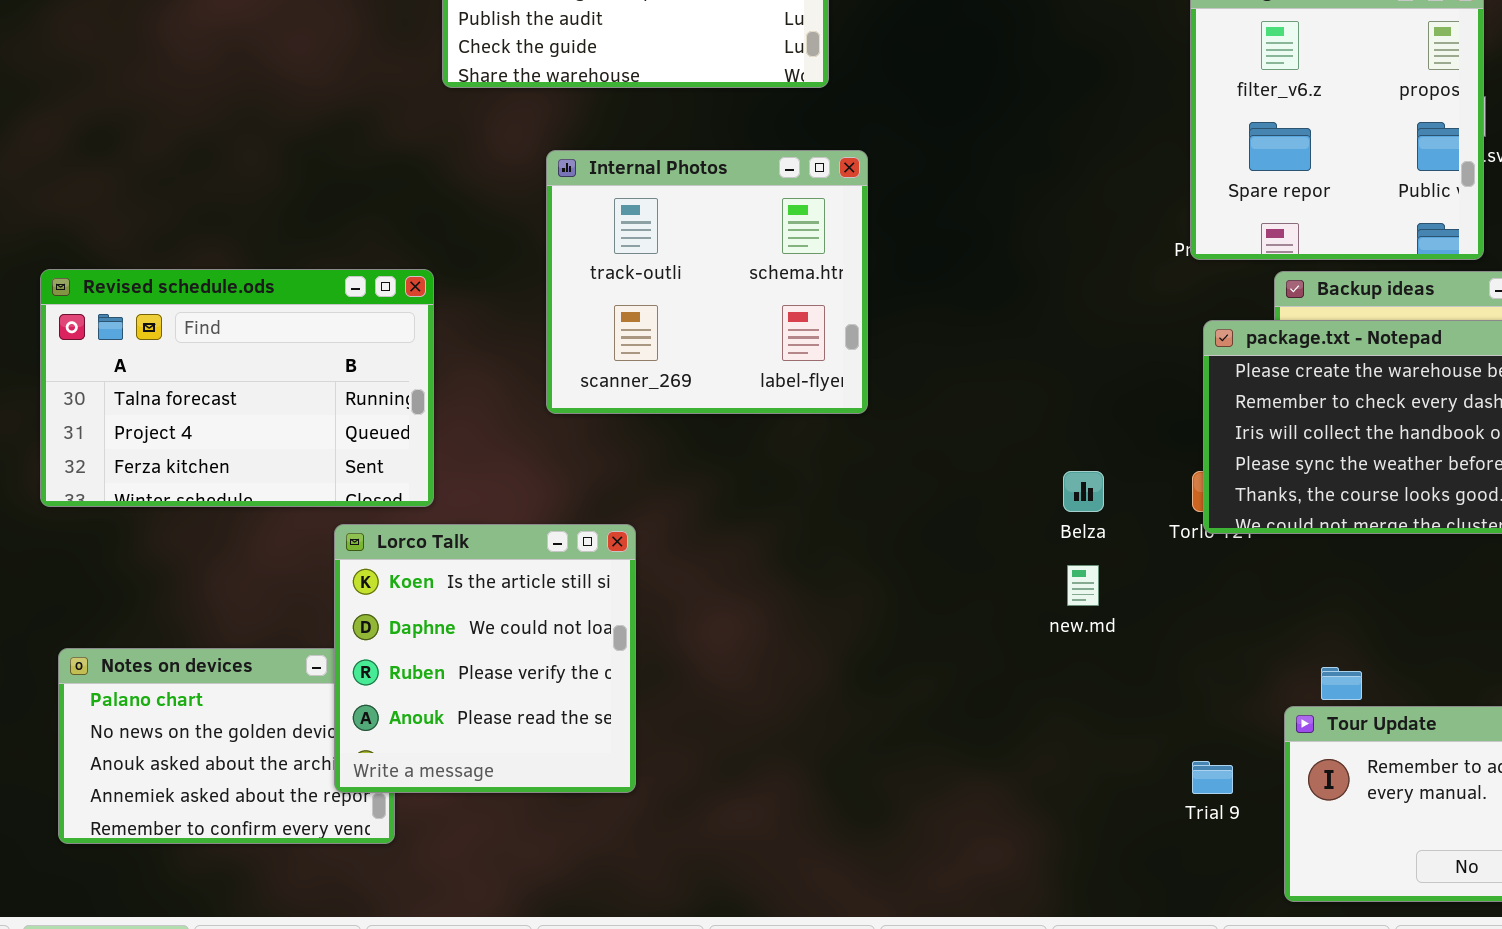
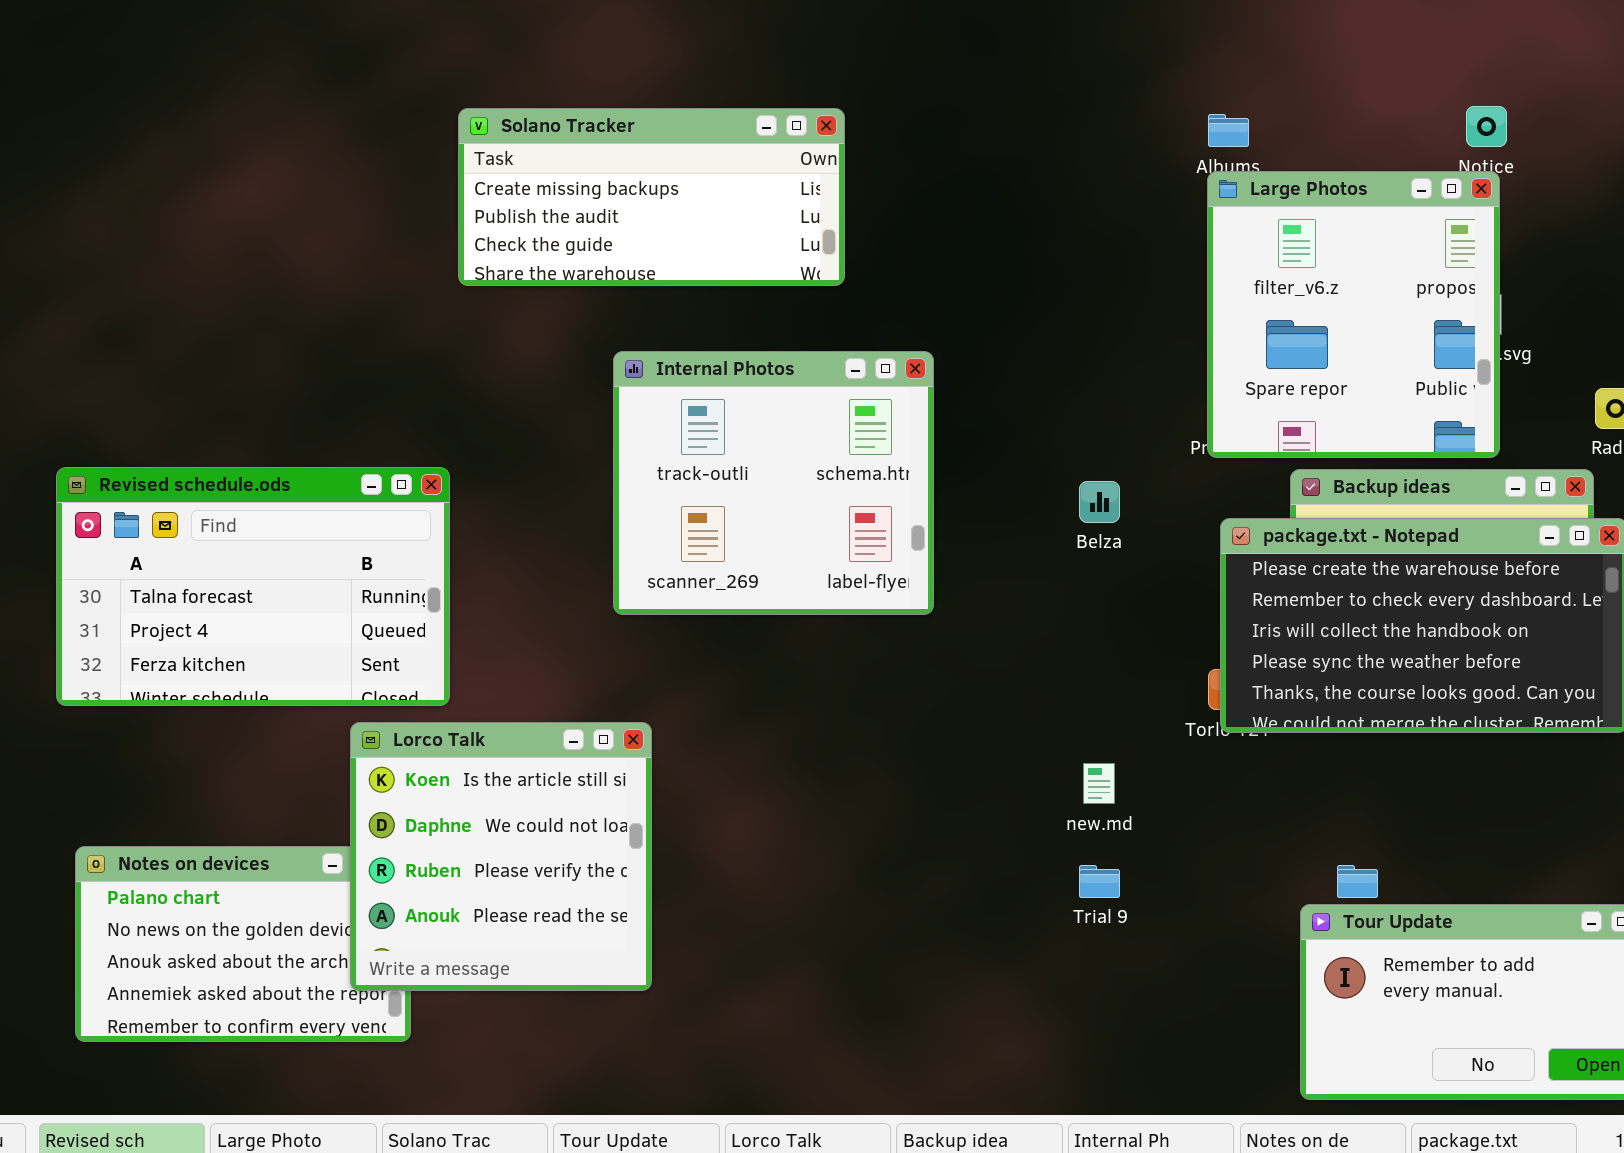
Internal Photos: [546,150,868,414] -> [613,351,934,615], moved
Belza: [1063,471,1104,512] -> [1079,481,1120,523], moved
Trial 9: [1192,761,1233,794] -> [1079,865,1120,898], moved

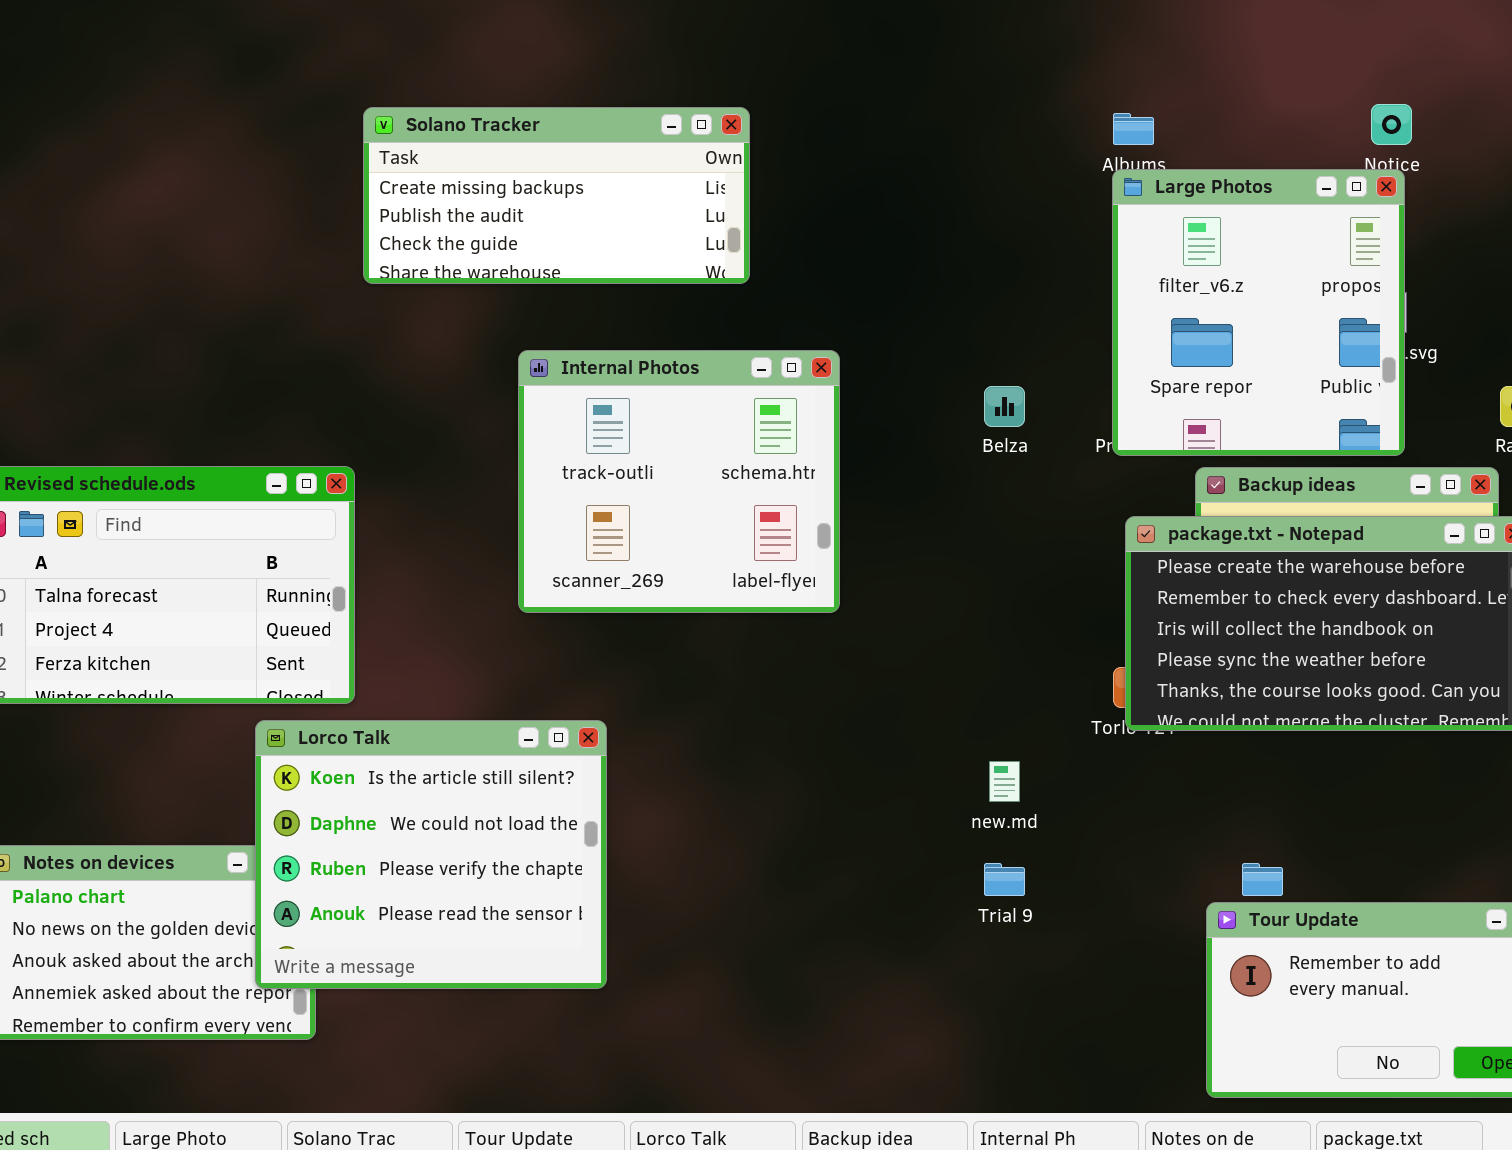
Belza: [1079,481,1120,523] -> [984,386,1025,427], moved
Lorco Talk: [350,722,652,991] -> [255,720,607,989], resized

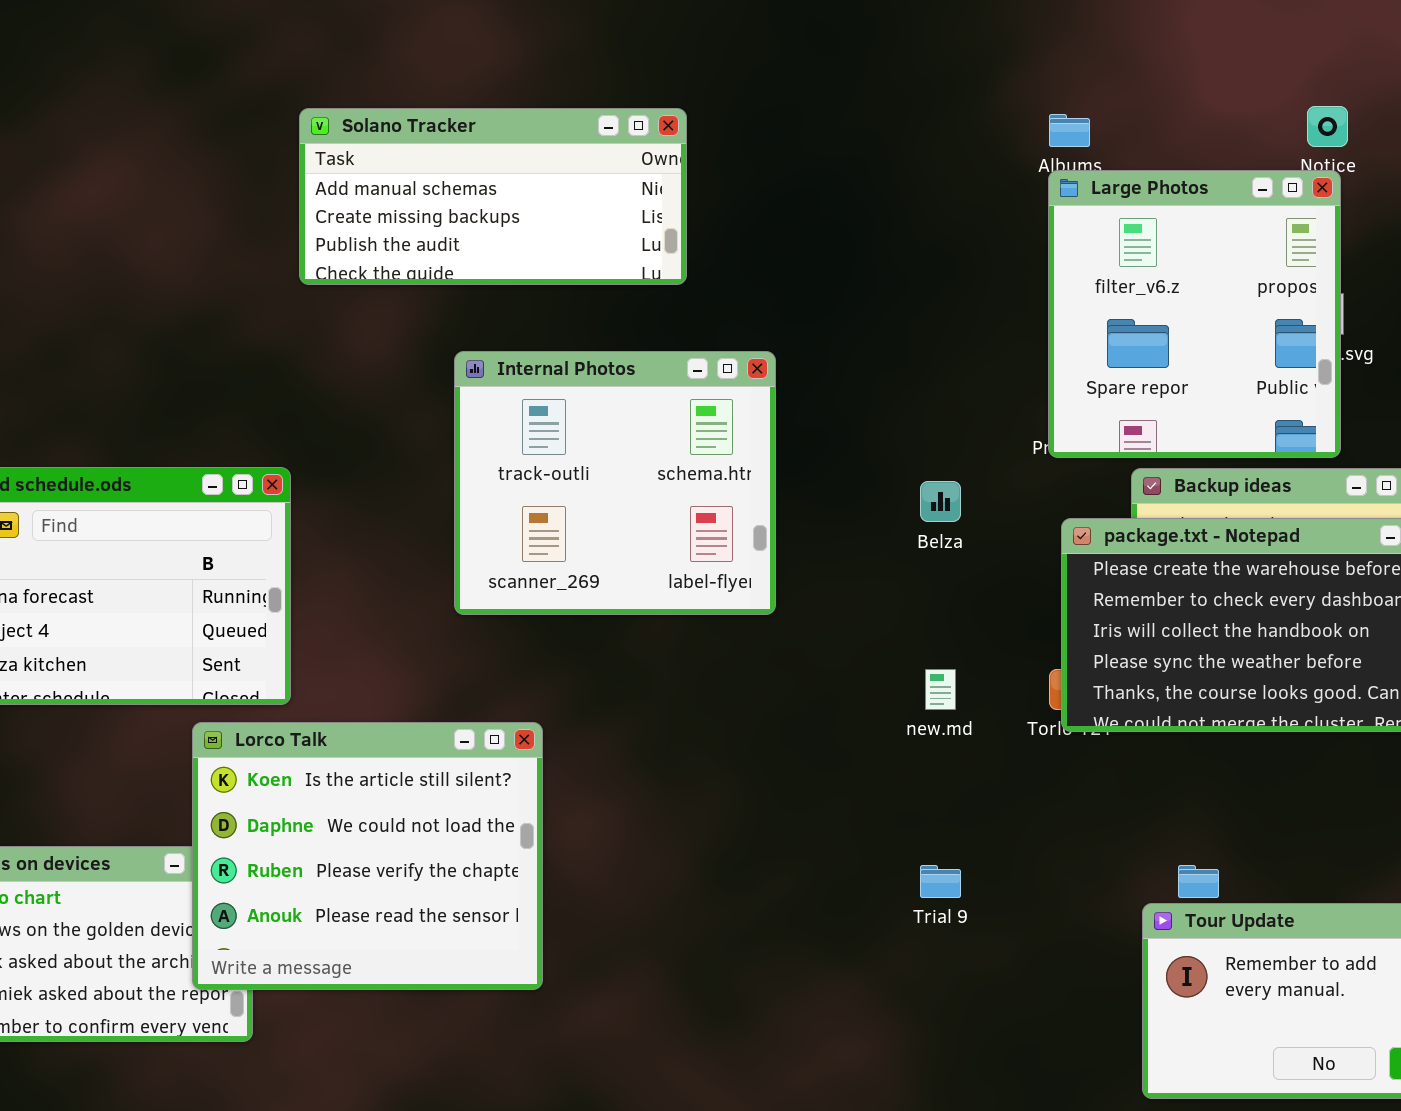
Solano Tracker: [363,107,750,284] -> [299,108,687,285], scrolled up 1 row
Belza: [984,386,1025,427] -> [920,481,961,522], moved
new.md: [989,761,1020,802] -> [925,669,956,710], moved

